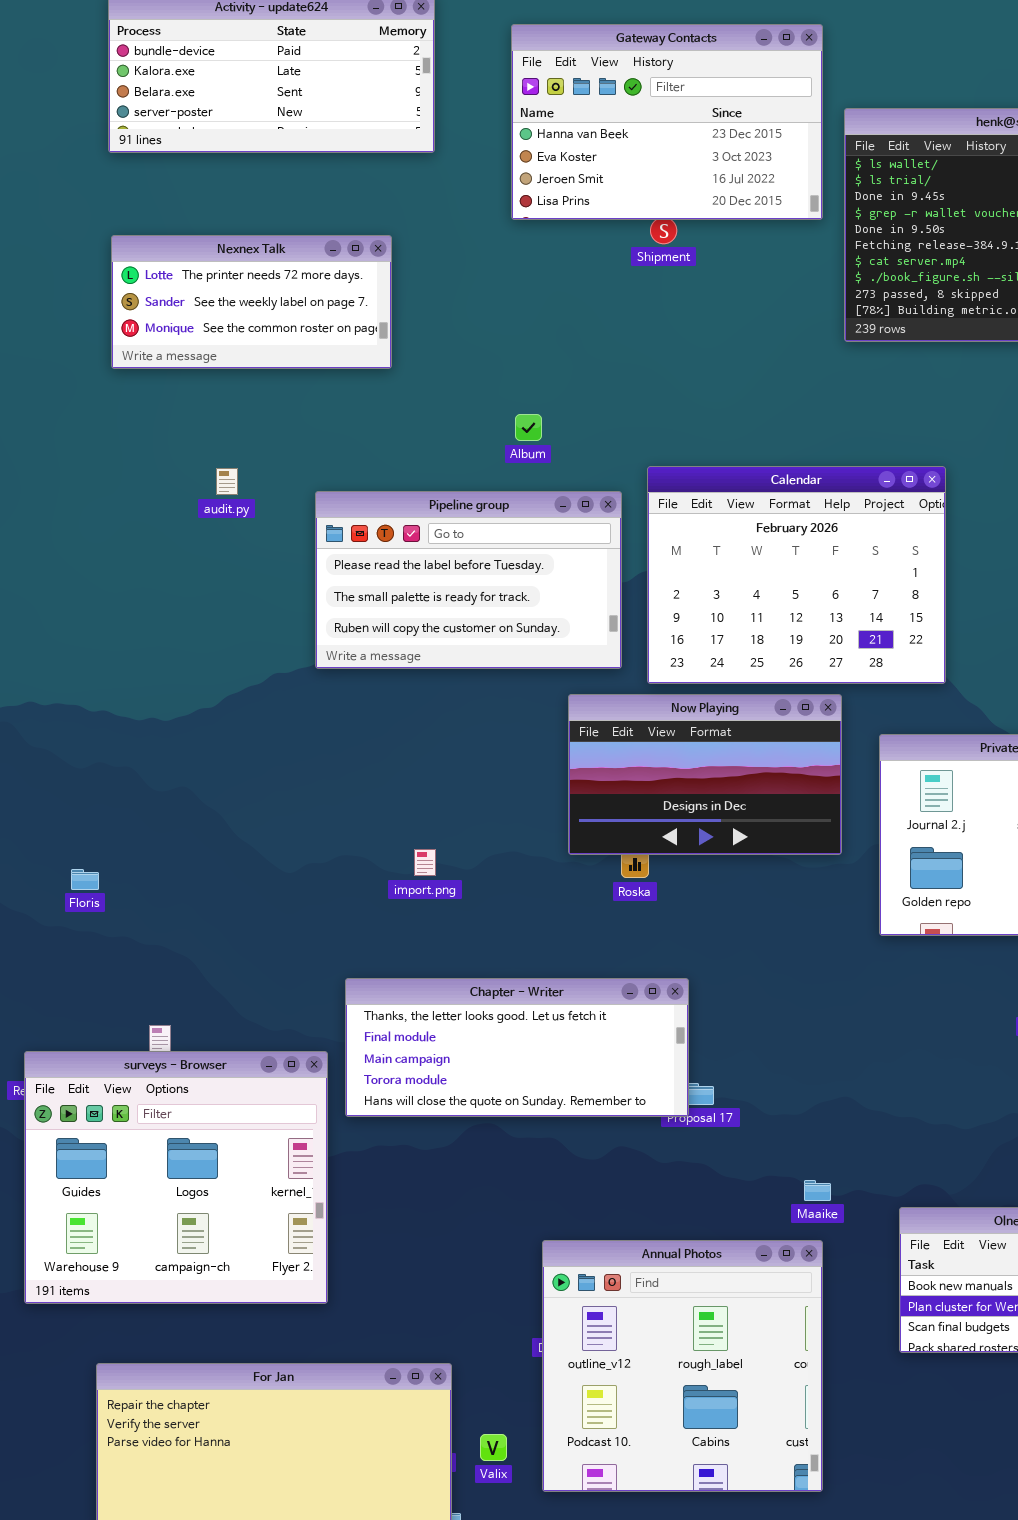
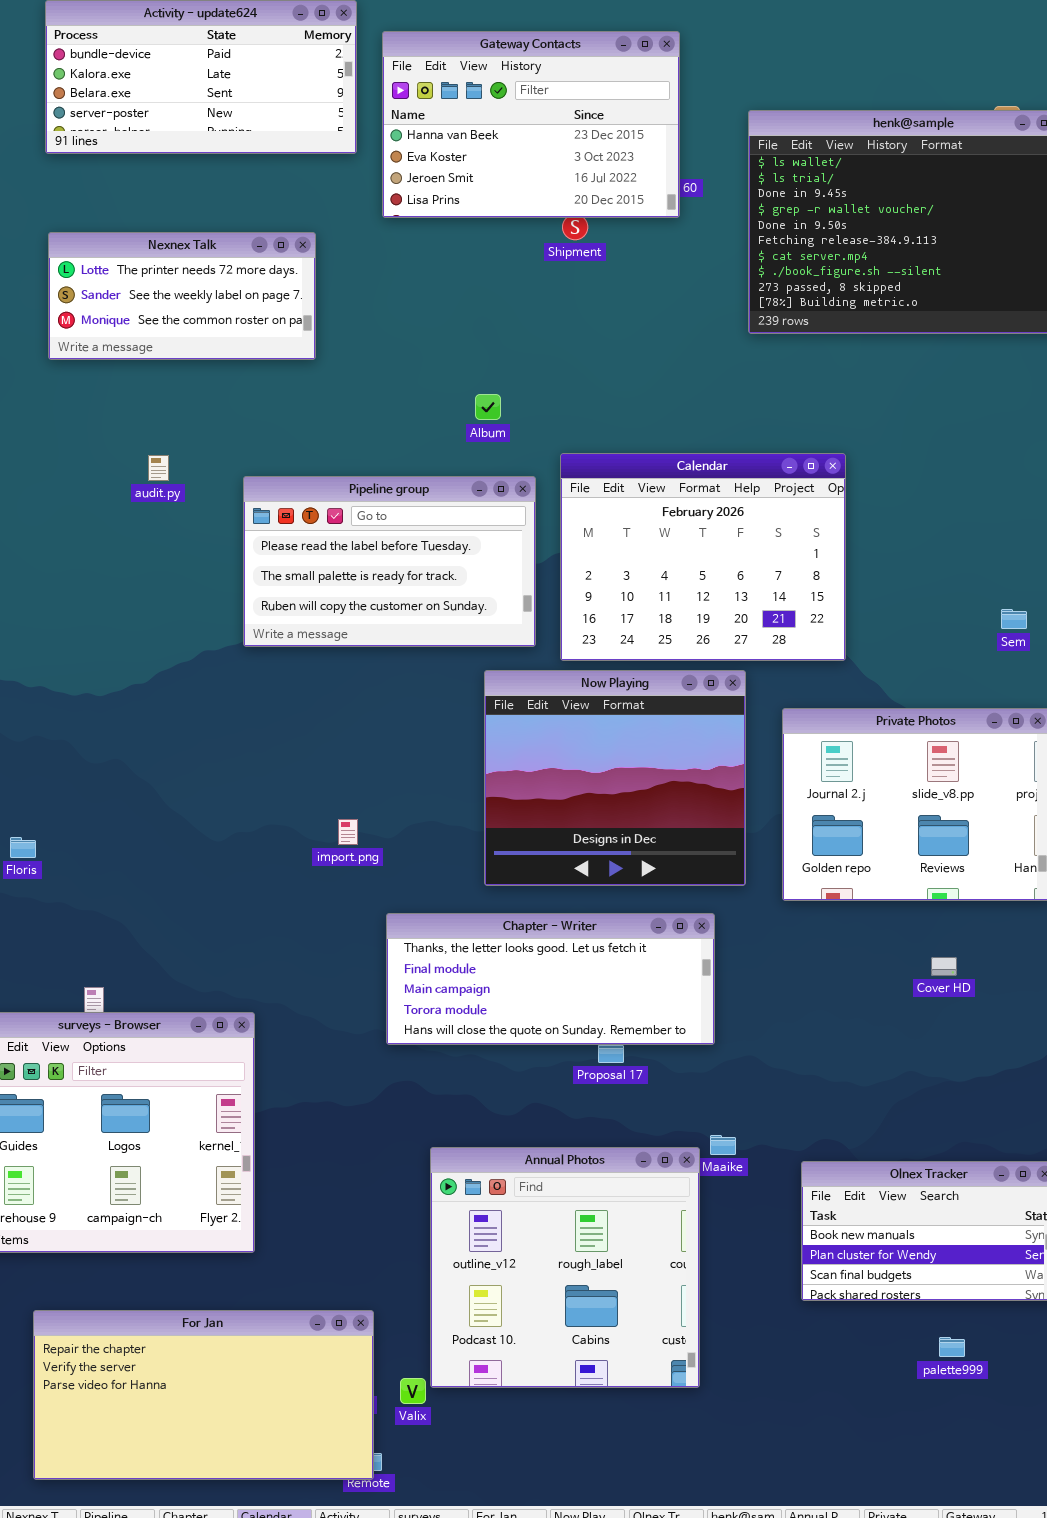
Gateway Contacts: [511,24,823,220] -> [382,31,680,218], moved
Album: [515,414,542,441] -> [475,394,501,420], moved
Now Playing: [568,694,842,855] -> [484,670,746,886], resized
Chapter - Writer: [345,978,689,1117] -> [386,913,715,1045], moved
Annual Photos: [542,1240,823,1492] -> [430,1147,700,1388], moved

